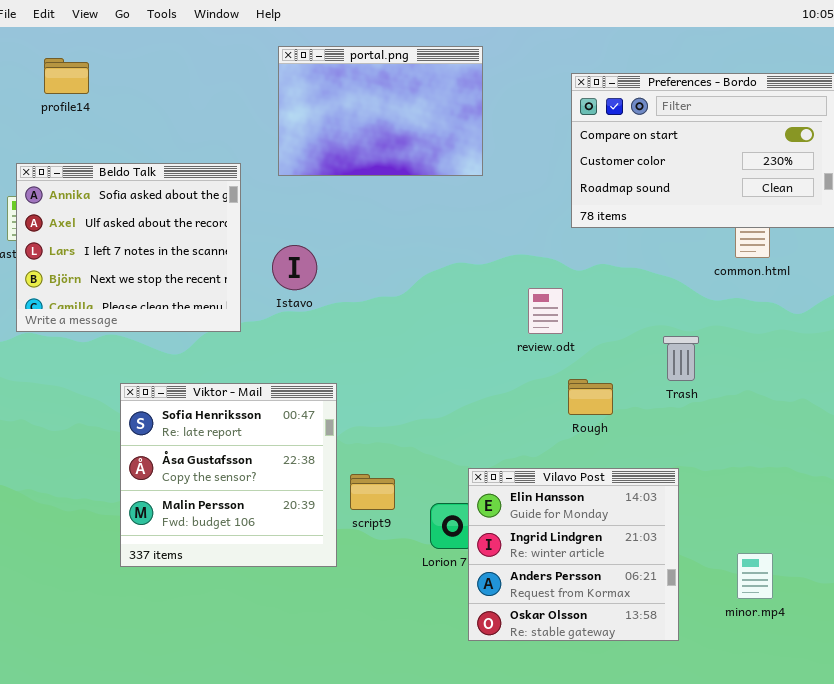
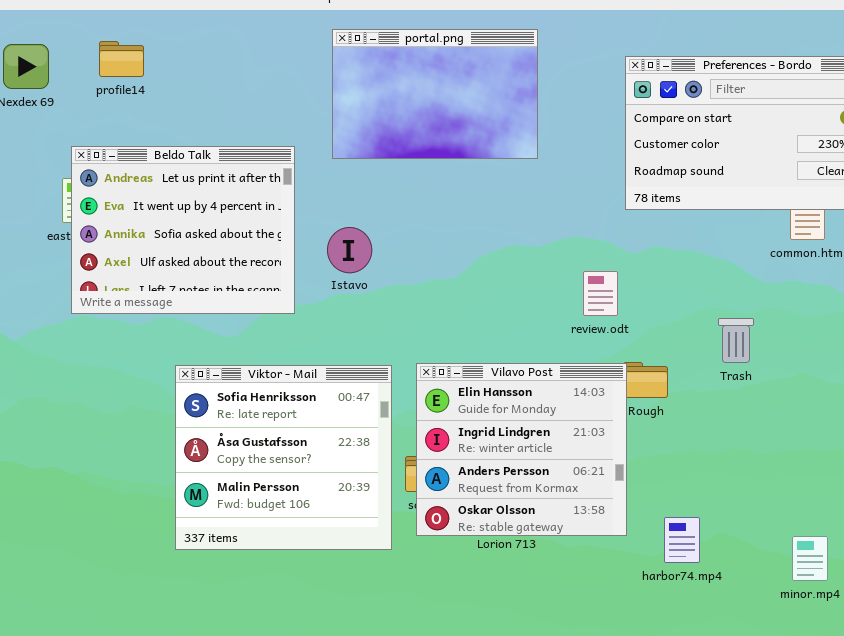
Beldo Talk: [16,163,241,332] -> [71,146,295,314], scrolled up 2 rows
Vilavo Post: [468,468,679,641] -> [416,363,627,536], moved

